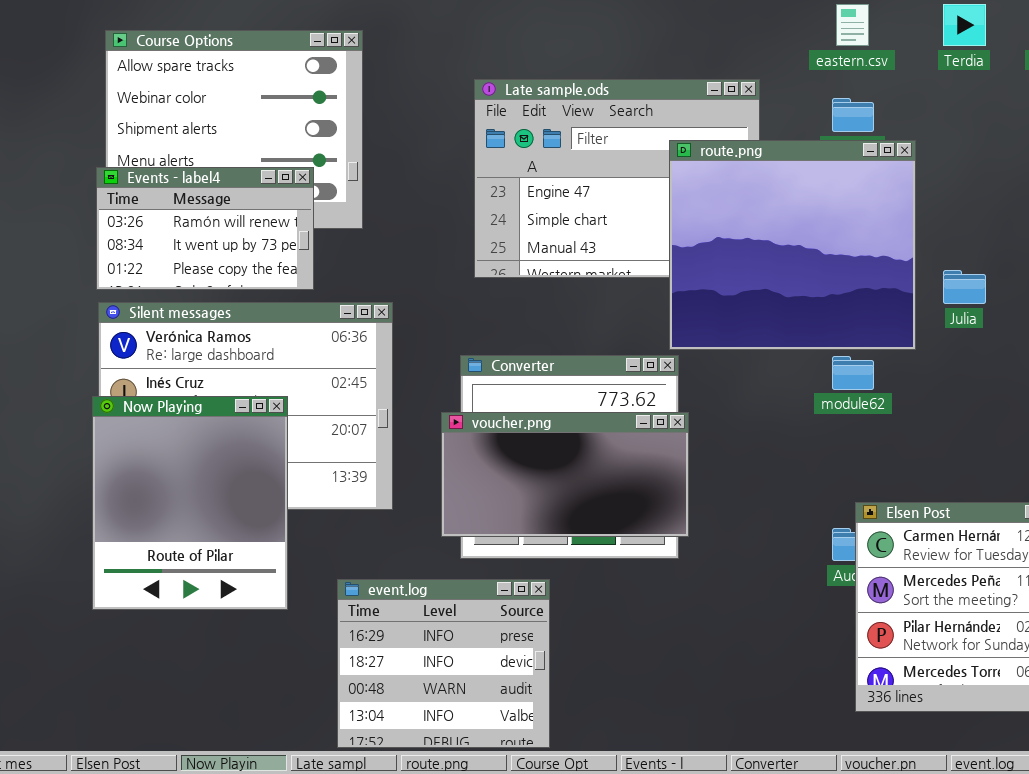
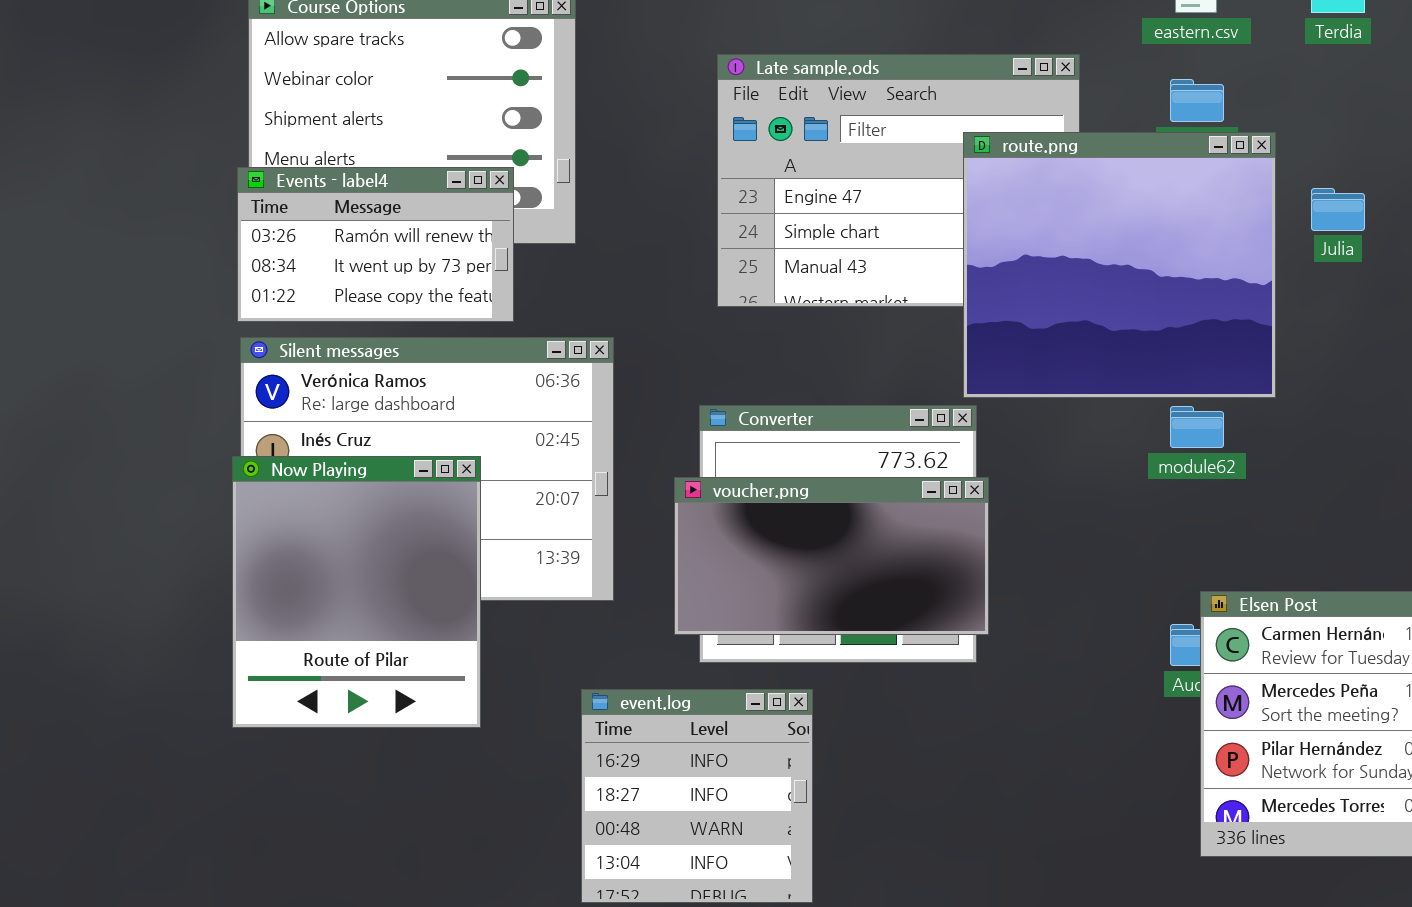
Julia: [943,270,986,304] -> [1311,188,1365,231], moved
event.log: [337,579,550,748] -> [581,689,813,903], resized

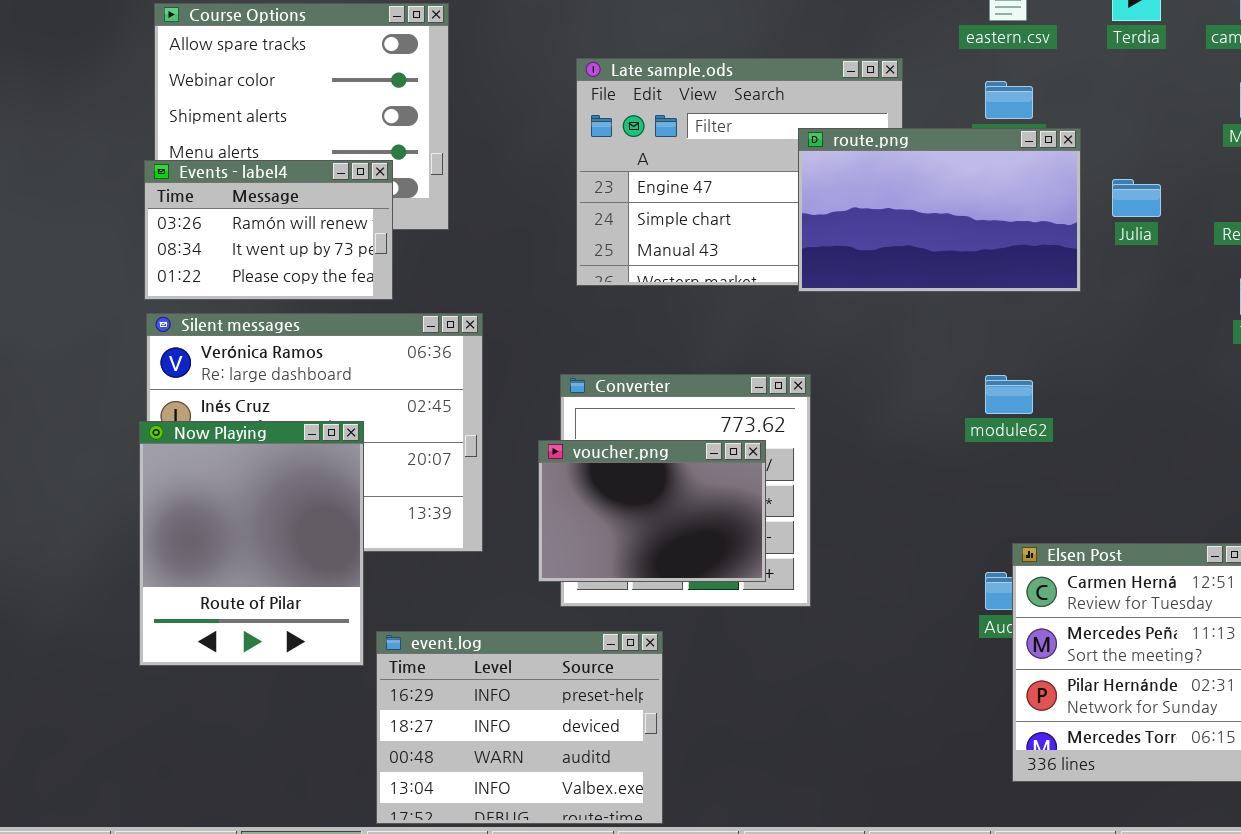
route.png: [963,132,1276,398] -> [798,128,1081,292], resized
voucher.png: [674,477,989,635] -> [538,440,766,582], resized
event.log: [581,689,813,903] -> [376,631,663,824], resized

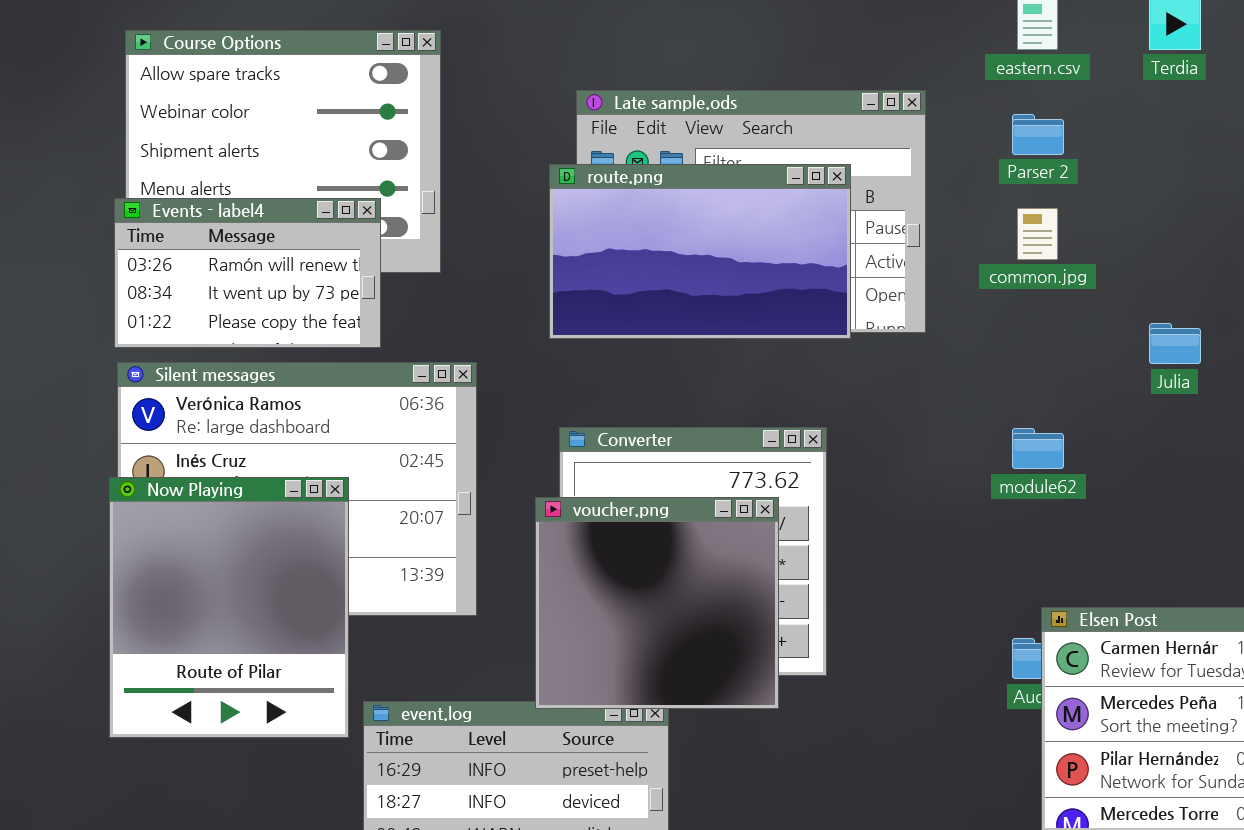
route.png: [798,128,1081,292] -> [549,164,851,339], moved
Julia: [1112,179,1161,217] -> [1149,323,1201,364], moved
voucher.png: [538,440,766,582] -> [535,497,779,709], resized

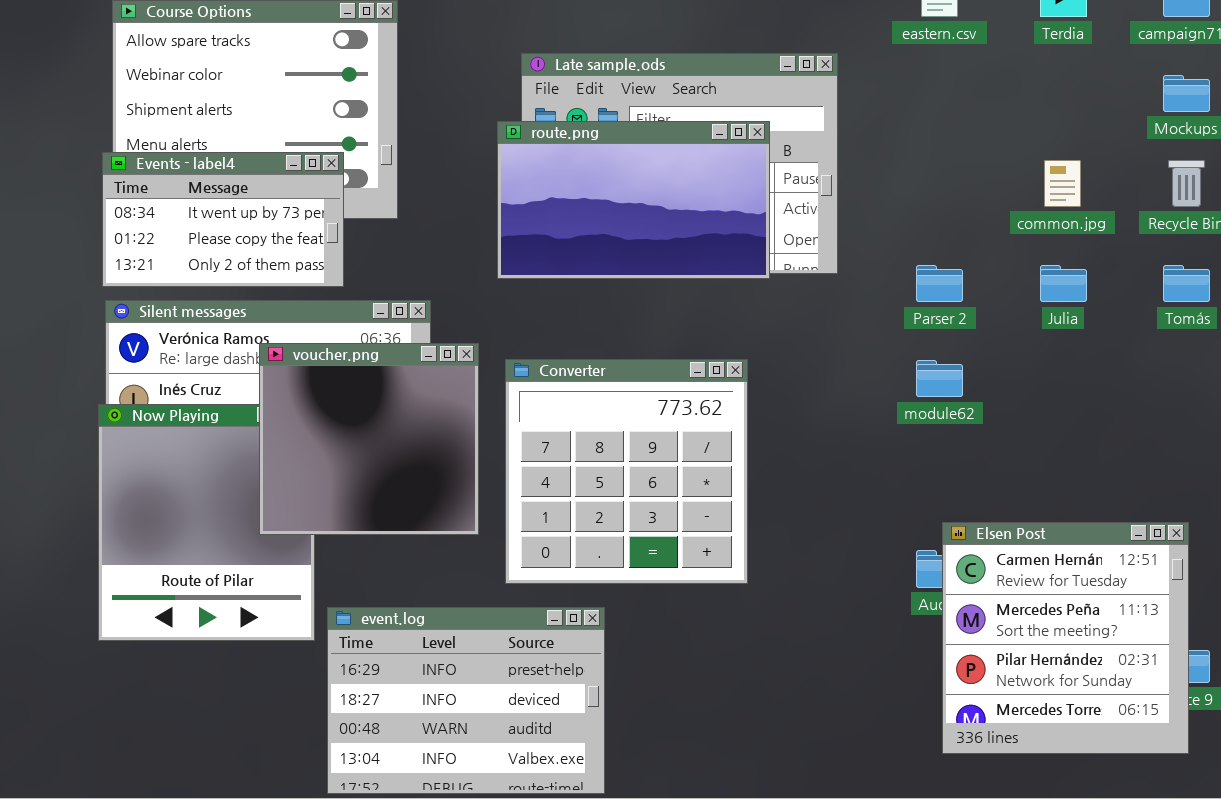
Parser 2: [1012,114,1064,155] -> [916,265,963,302], moved
Events - label4: [114,198,381,348] -> [102,152,344,287], scrolled down 1 row
common.jpg: [1017,208,1058,260] -> [1044,160,1081,207], moved
voucher.png: [535,497,779,709] -> [259,343,479,535], moved

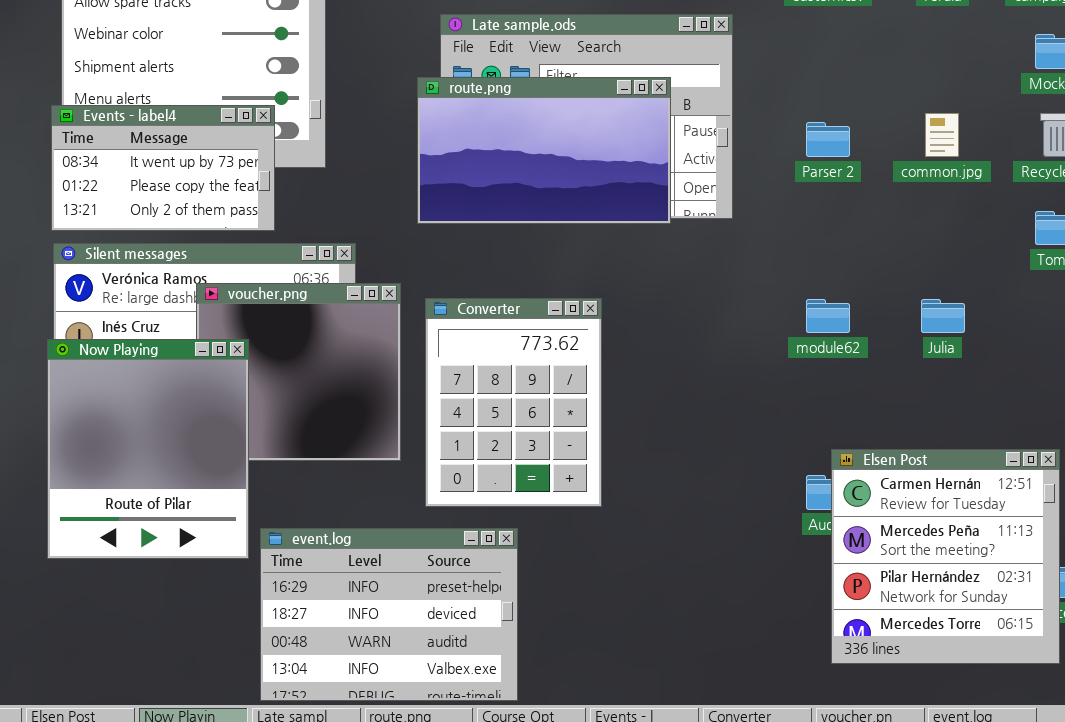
Parser 2: [916,265,963,302] -> [806,122,850,157], moved
Julia: [1040,265,1087,302] -> [921,299,965,333], moved
Converter: [505,359,748,584] -> [425,298,602,507], resized
Now Playing: [98,404,315,641] -> [47,339,249,559], raised

